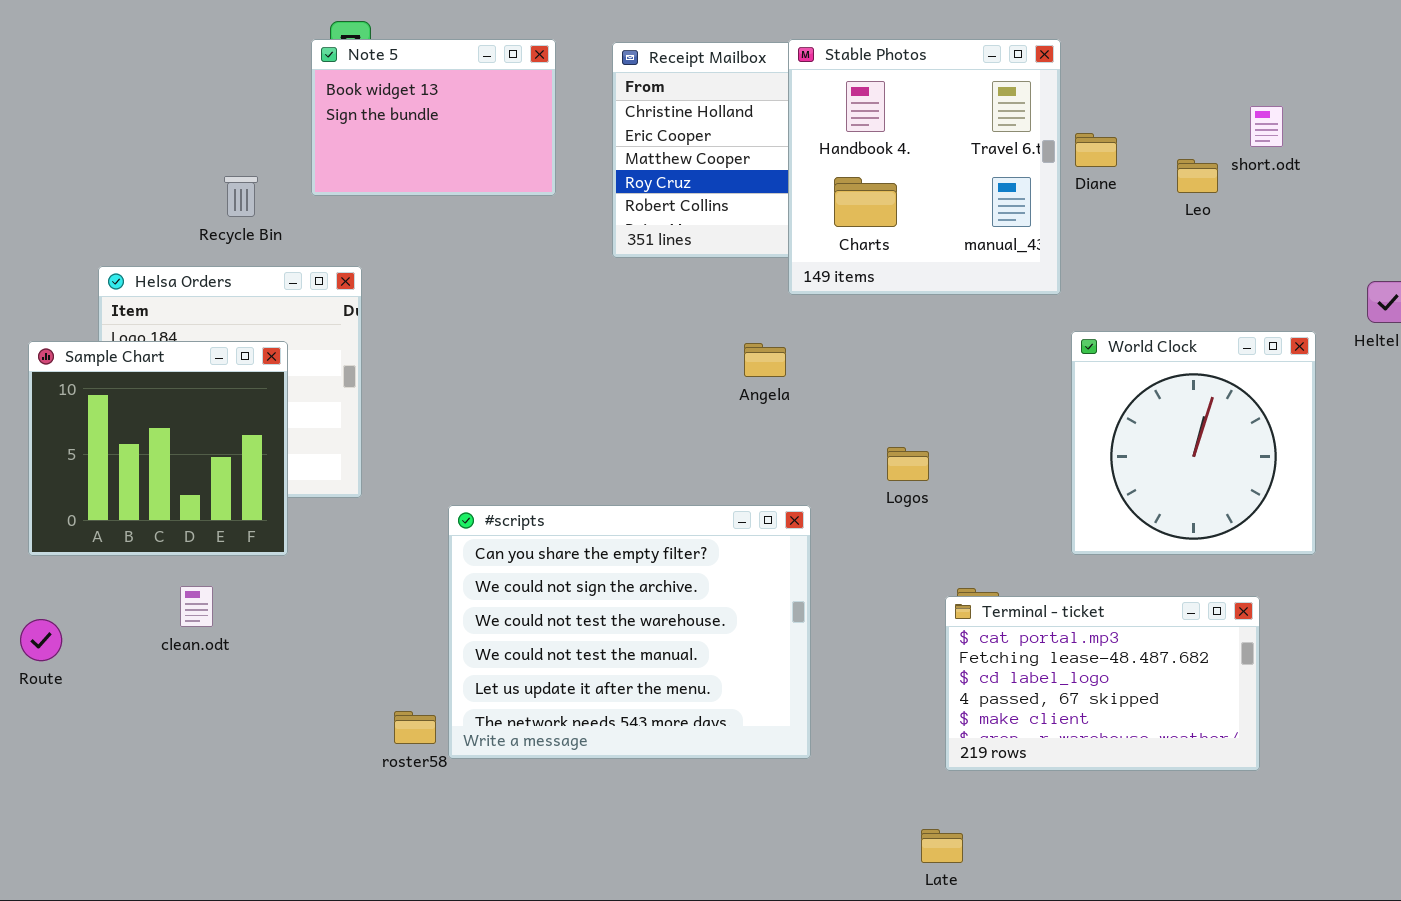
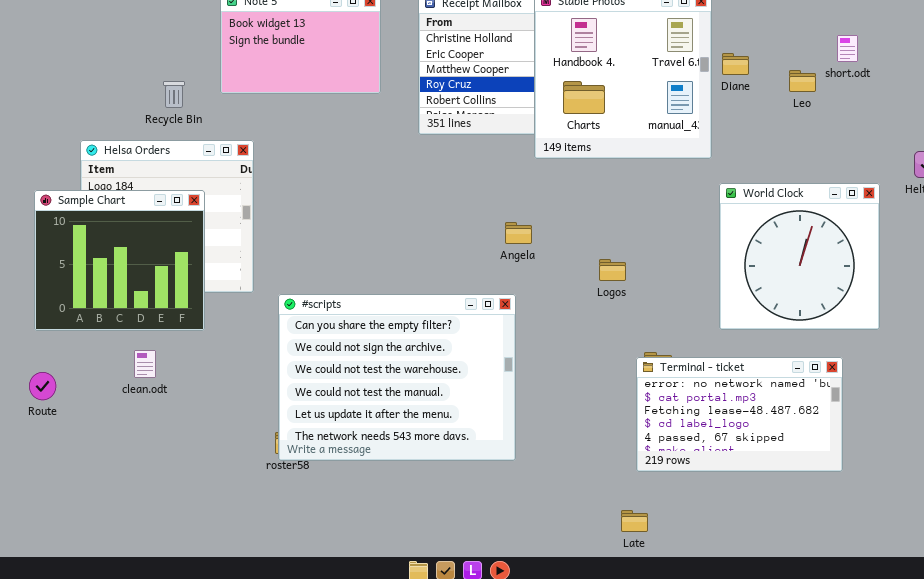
Angela: [744,343,786,377] -> [505,222,532,244], moved
#scripts: [448,505,811,759] -> [278,294,516,461], moved
Terminal - ticket: [945,596,1260,771] -> [636,357,843,472], scrolled up 1 row

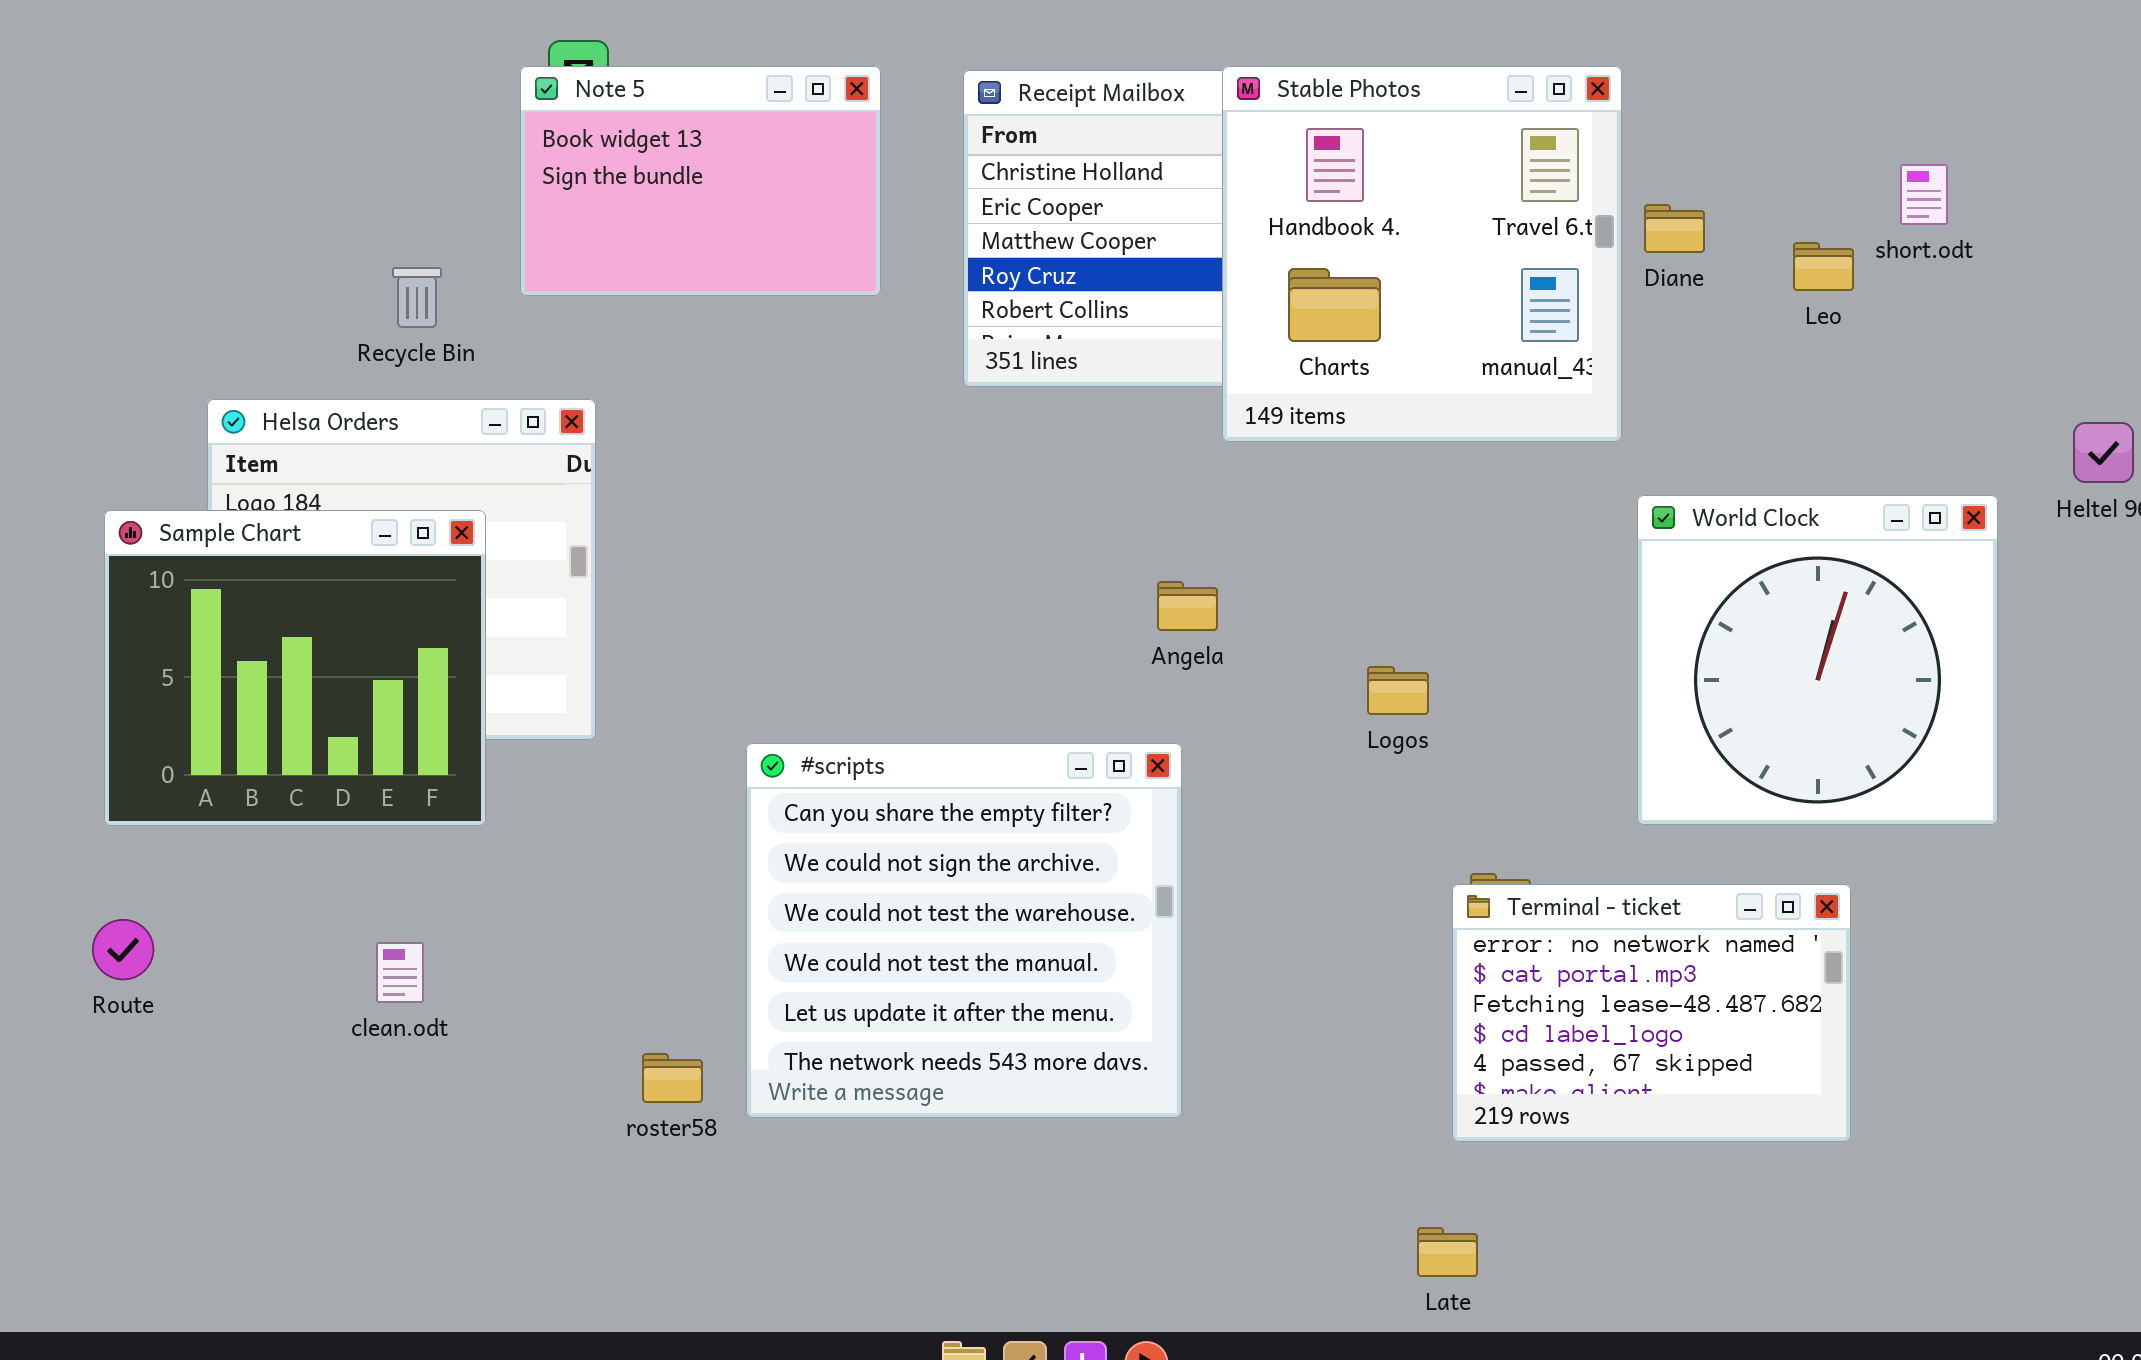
#scripts: [278,294,516,461] -> [746,743,1182,1118], resized
clean.odt: [134,350,156,378] -> [376,942,424,1003], moved
Terminal - ticket: [636,357,843,472] -> [1452,884,1851,1142], resized

